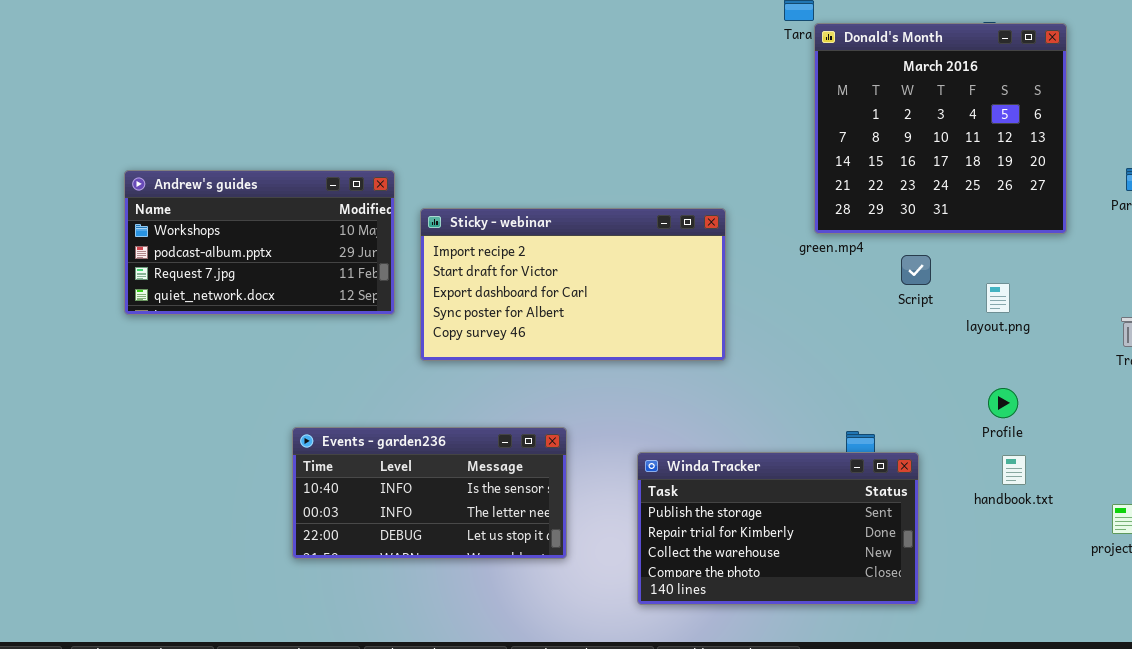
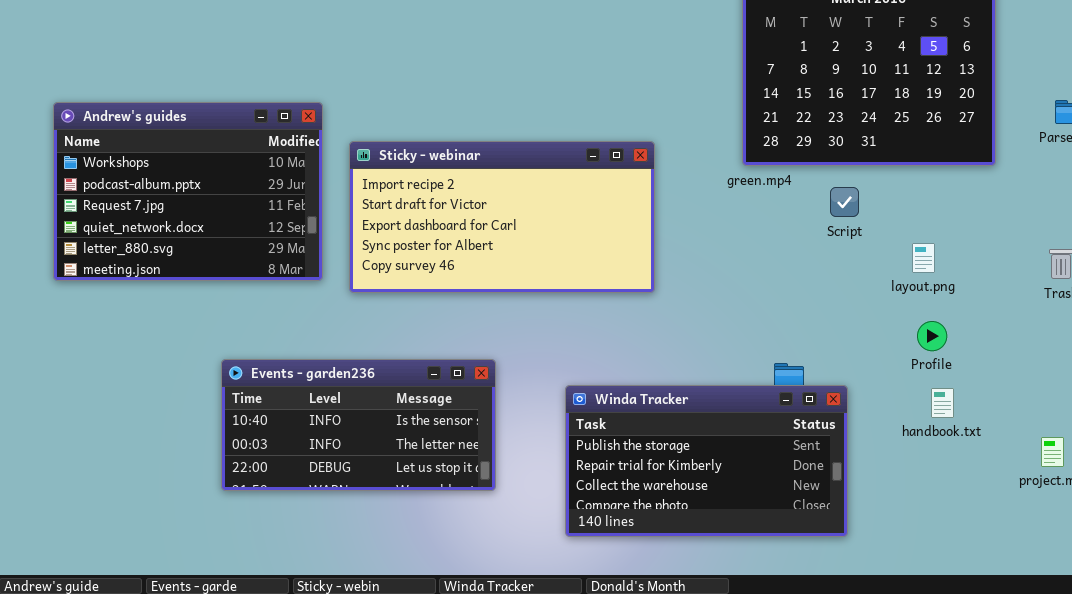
Andrew's guides: [124,170,395,315] -> [53,102,323,281], resized
layout.png: [986,283,1010,313] -> [912,243,935,273], moved

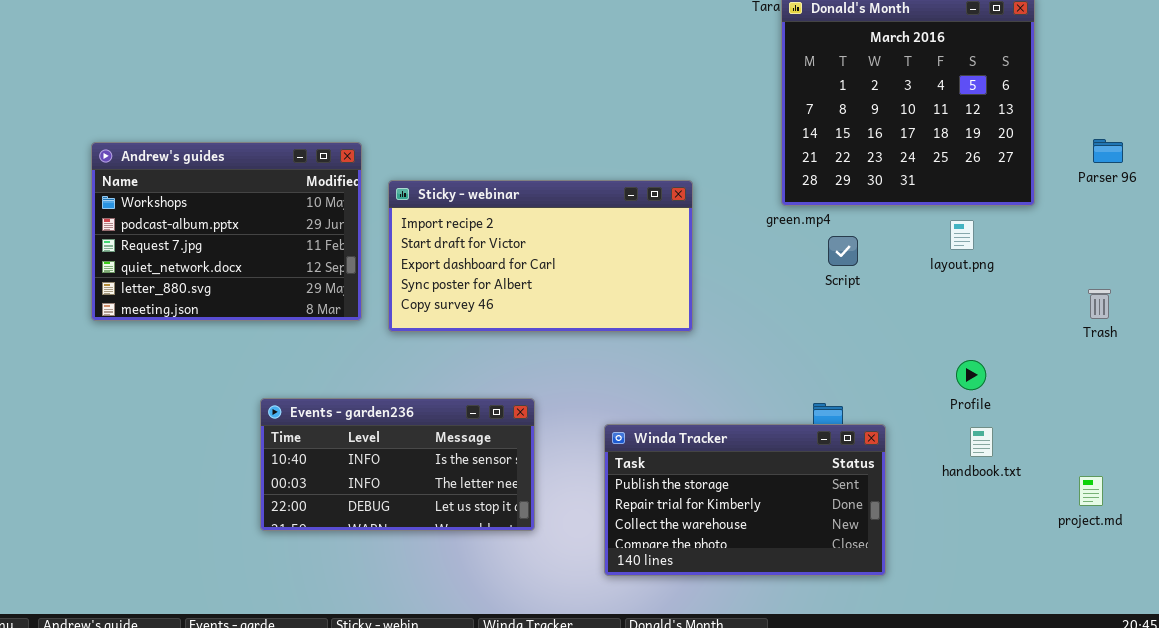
Script: [830,187,859,217] -> [828,236,858,266], moved
layout.png: [912,243,935,273] -> [950,220,974,250], moved

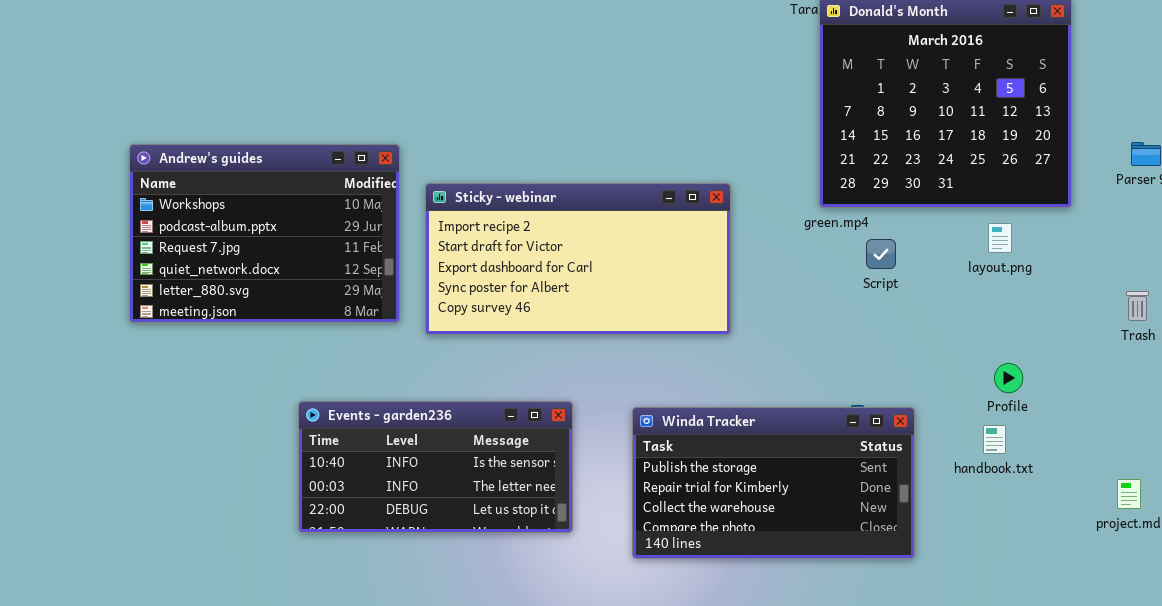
Winda Tracker: [604,424,886,576] -> [632,407,915,559], moved
handbook.txt: [970,427,993,457] -> [983,425,1006,454], moved

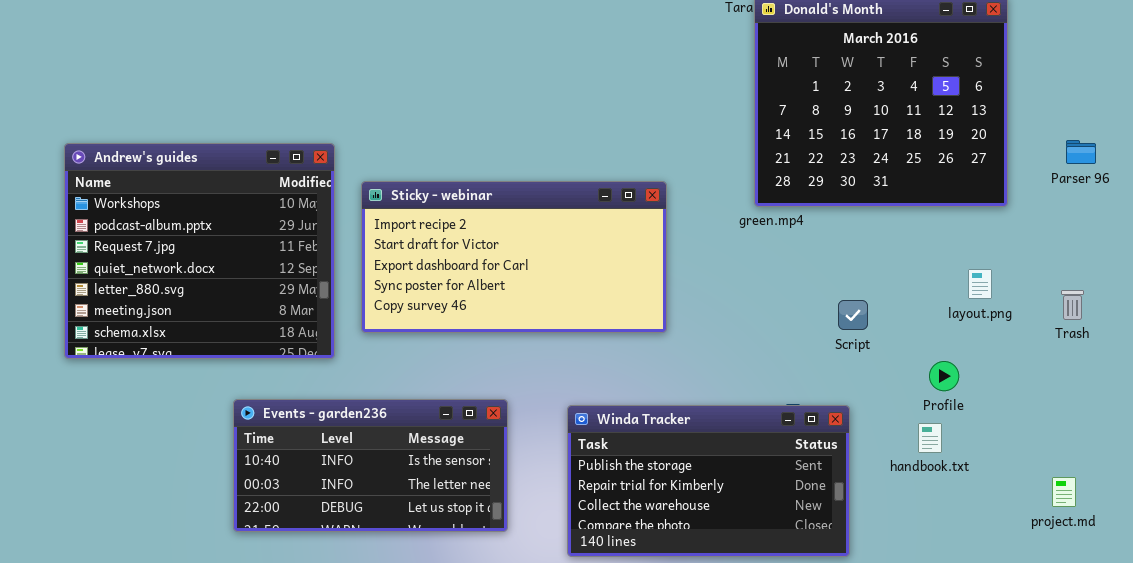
Andrew's guides: [129,144,400,323] -> [64,143,335,359], resized
layout.png: [988,223,1012,253] -> [968,269,992,299], moved
Script: [866,239,896,269] -> [838,300,868,330], moved

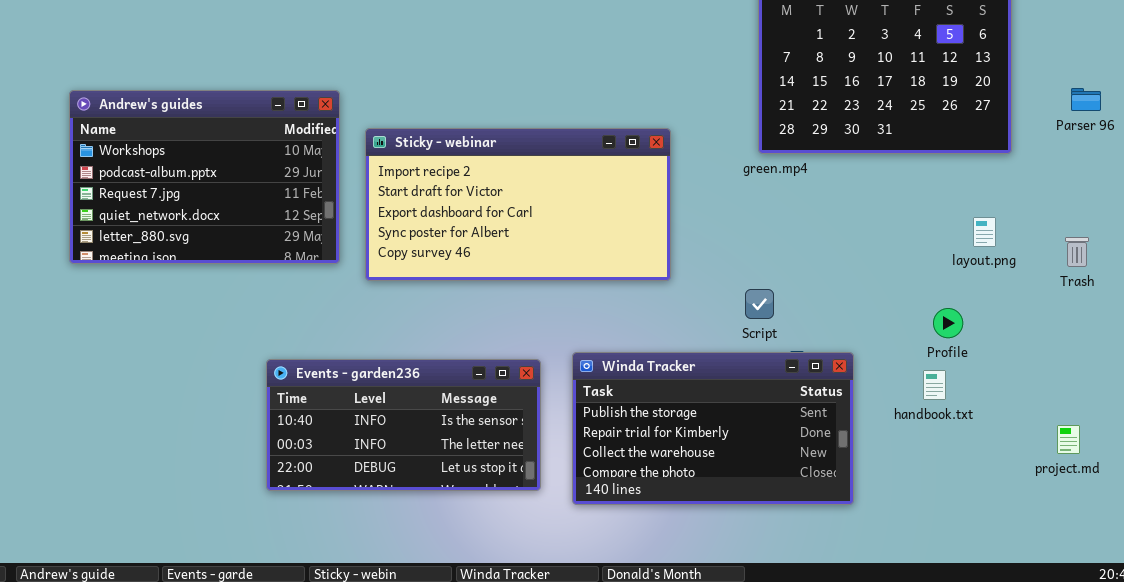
Andrew's guides: [64,143,335,359] -> [69,90,340,264], resized
Script: [838,300,868,330] -> [745,289,774,319], moved
Events - garden236: [233,399,508,532] -> [266,359,541,491], moved

